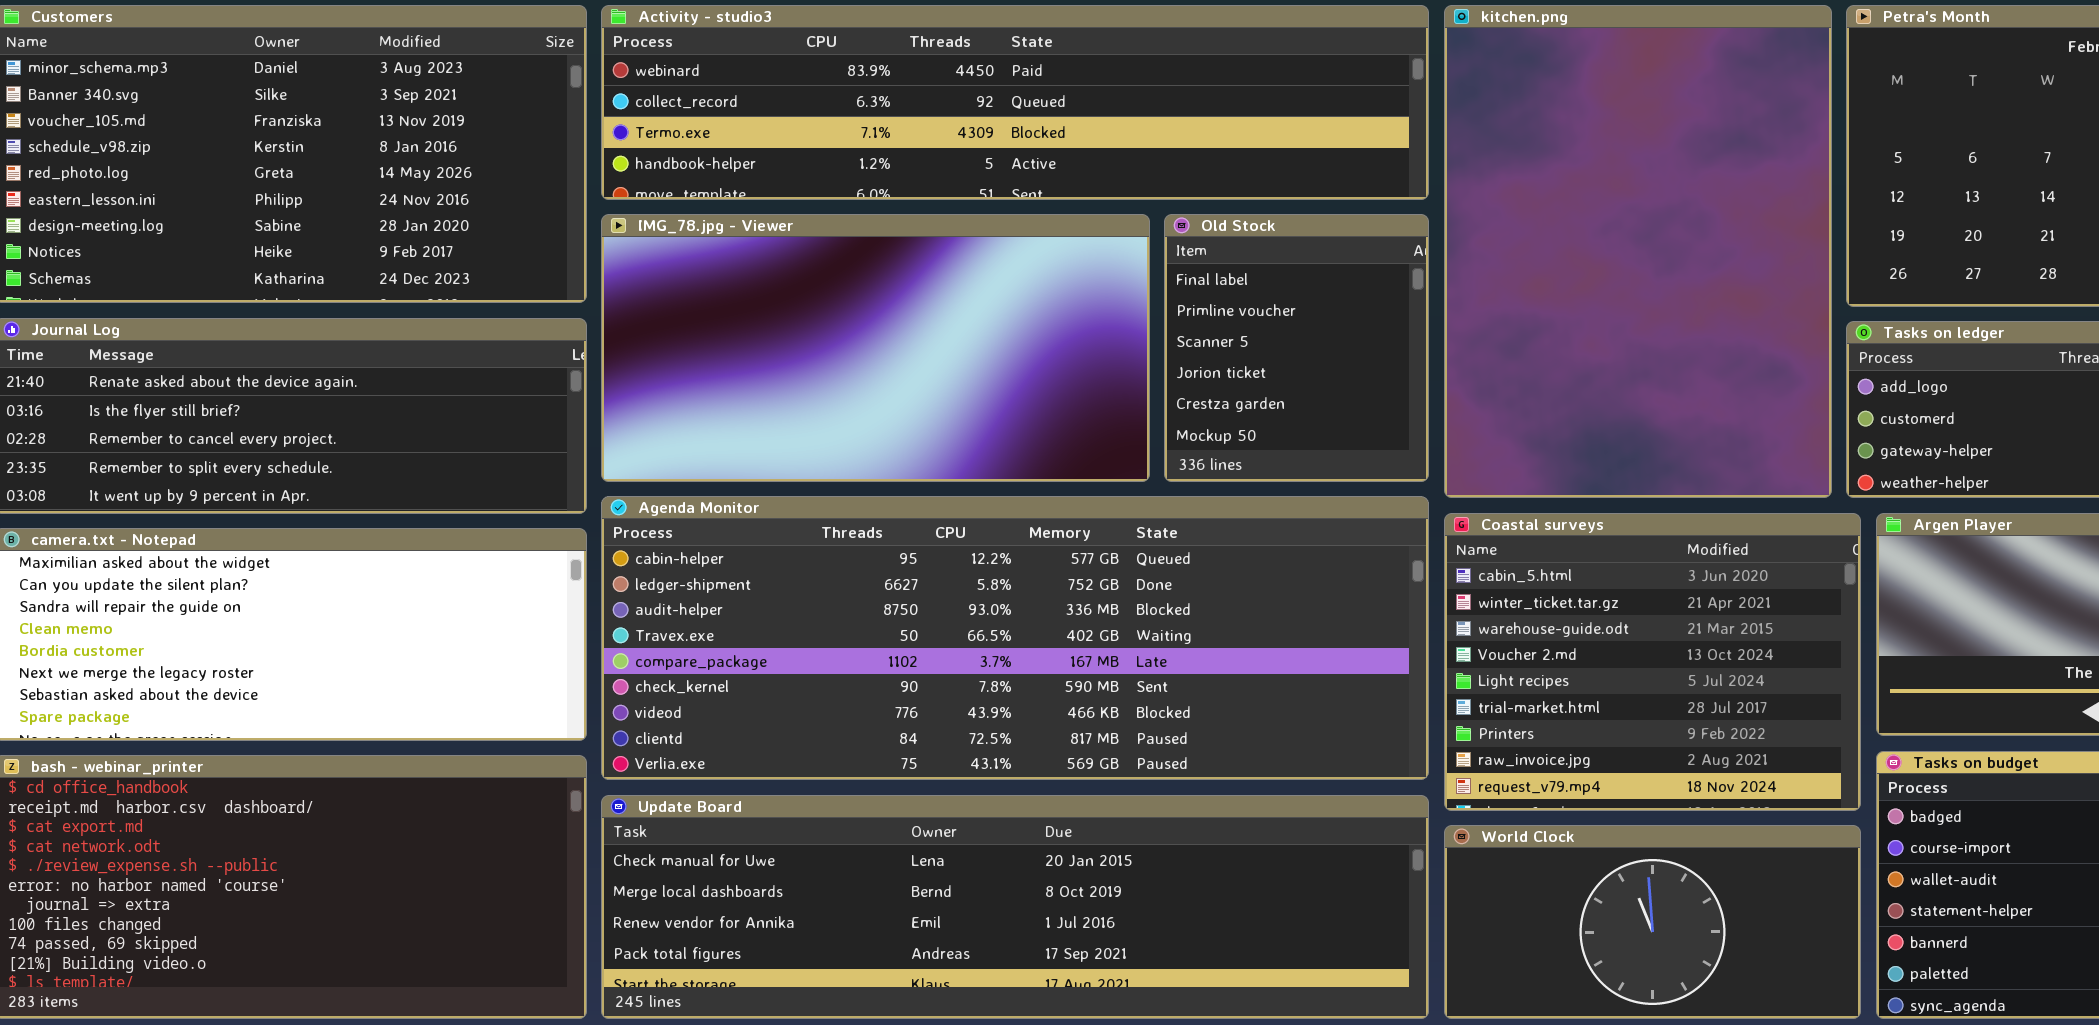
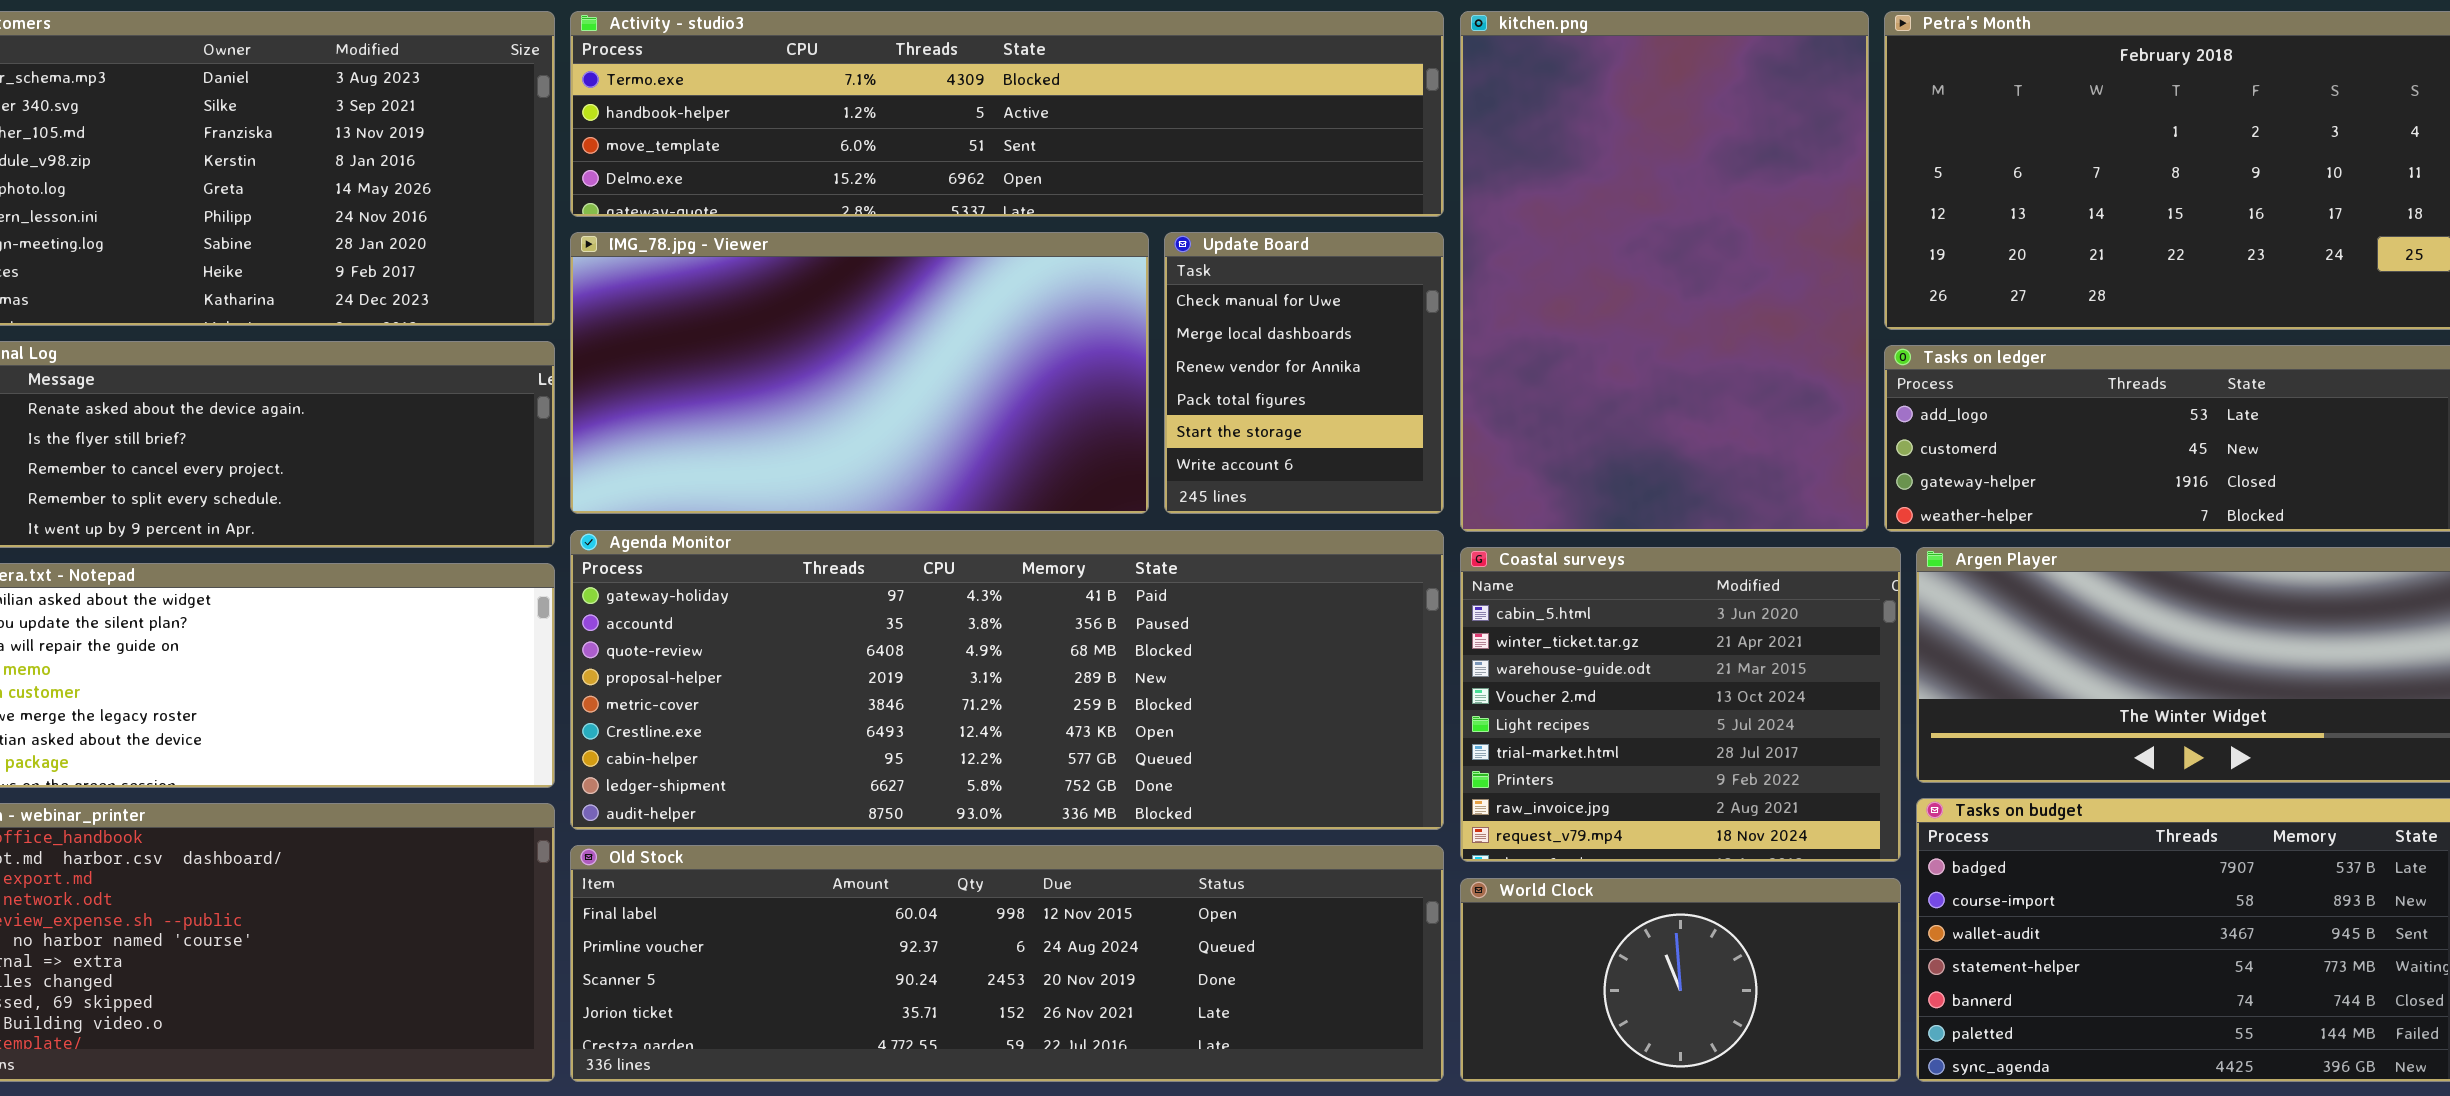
Activity - studio3: [601,5,1429,200] -> [570,11,1444,217], scrolled down 2 rows
Old Stock: [1164,214,1429,482] -> [570,845,1444,1082], moved, resized
Agenda Monitor: [601,496,1429,780] -> [570,530,1444,830], scrolled up 6 rows
Update Board: [601,795,1429,1019] -> [1164,232,1444,514], moved, resized

